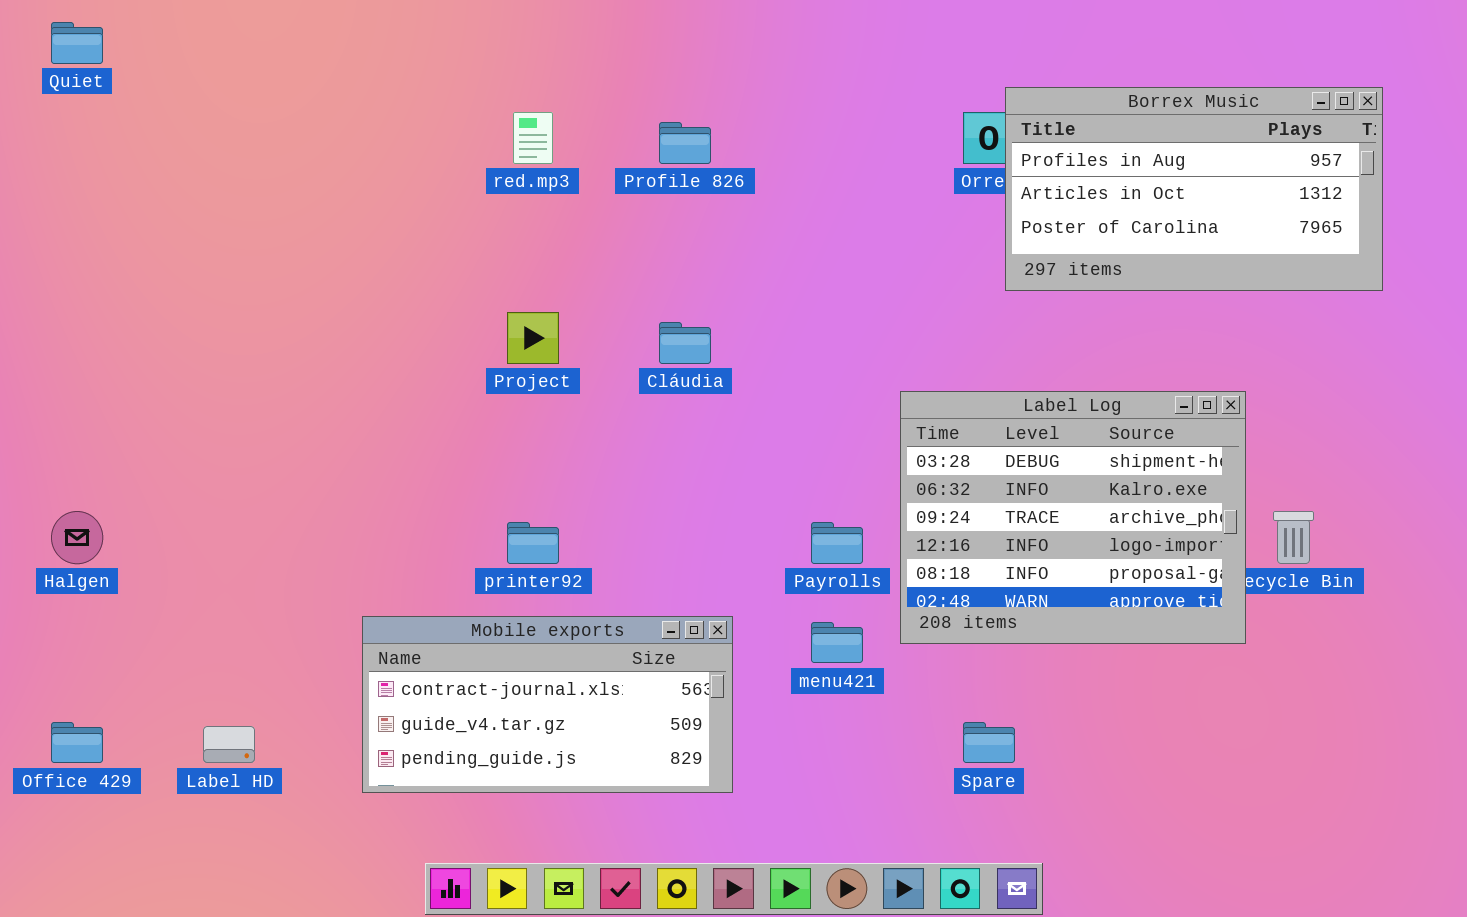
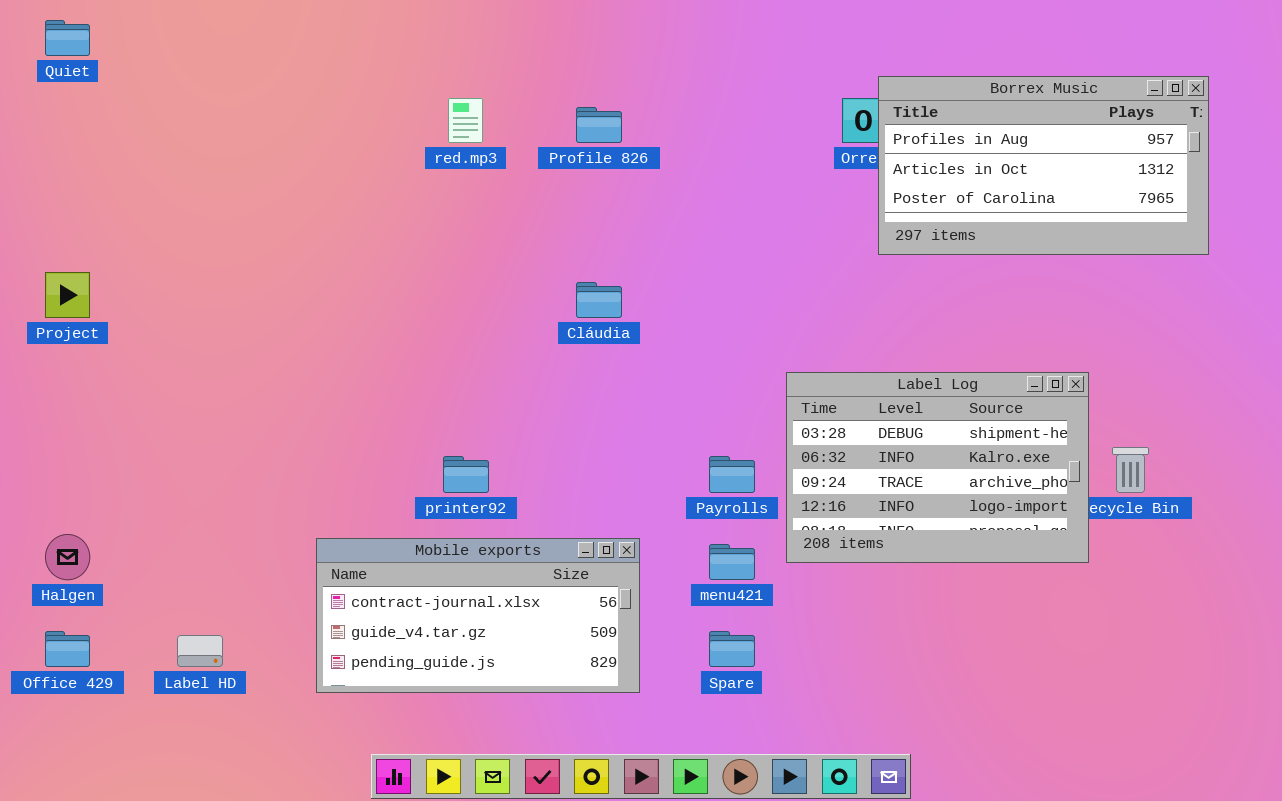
Project: [507,312,559,364] -> [45,272,90,318], moved
Label Log: [900,391,1246,644] -> [786,372,1089,563], resized
Halgen: [51,511,103,564] -> [45,534,90,580], moved
Spare: [963,722,1015,763] -> [709,631,755,667], moved

